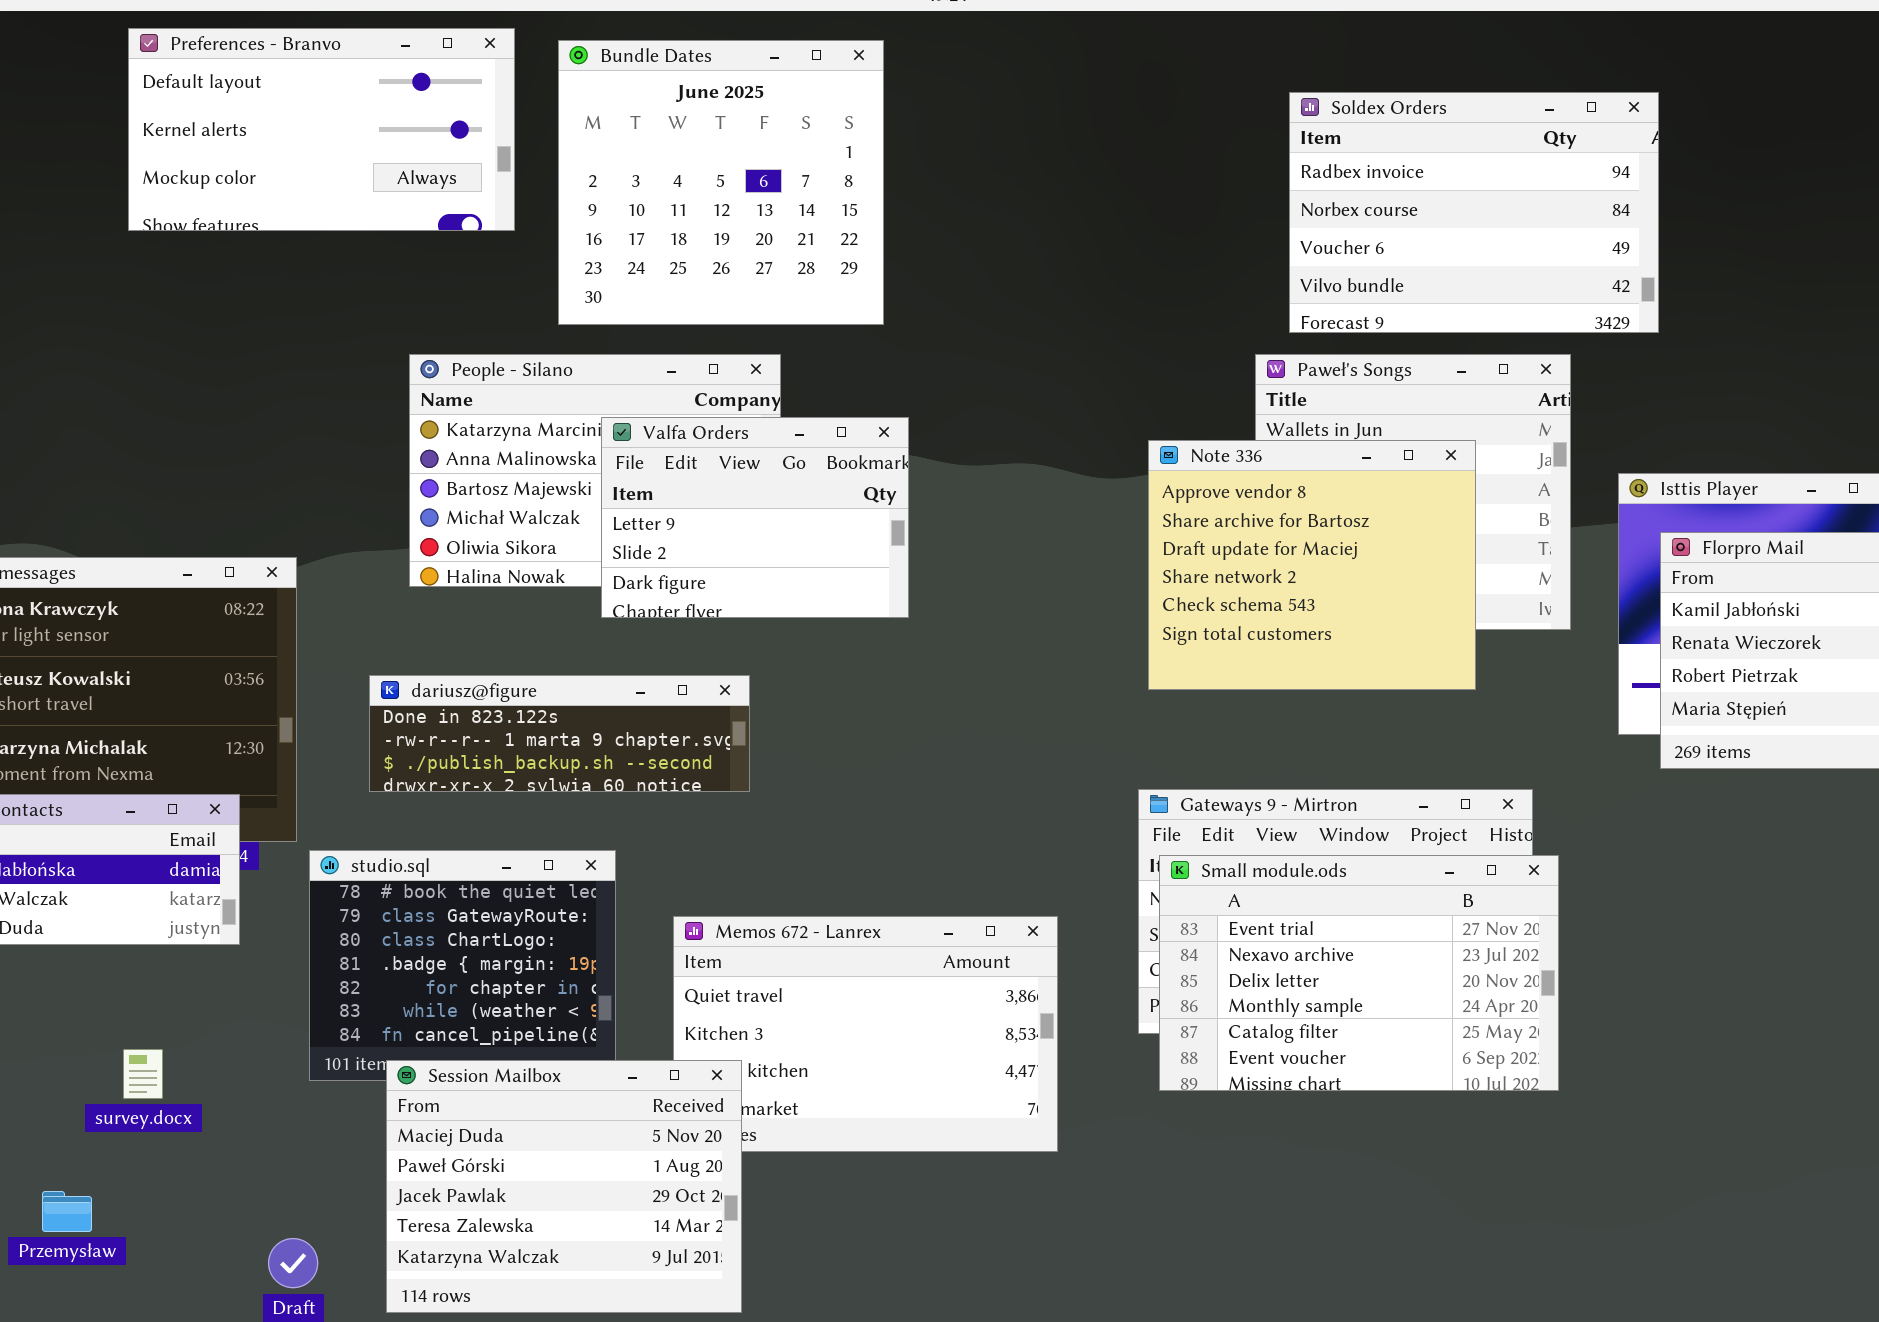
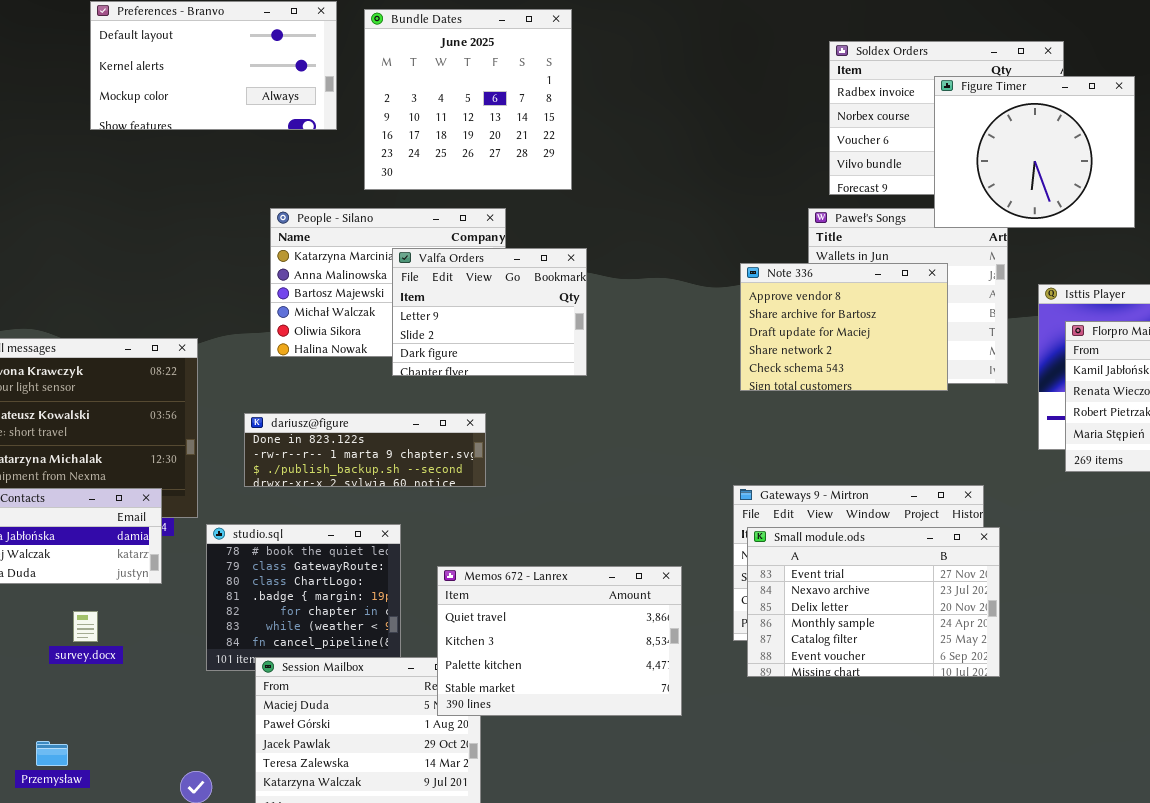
Figure Timer: none -> [934,76,1135,228], opened
Note 336: [1148,440,1476,690] -> [740,263,948,391], resized
Memos 672 - Lanrex: [673,916,1058,1152] -> [437,566,682,716], raised
survey.docx: [123,1049,163,1099] -> [73,611,98,642], moved

